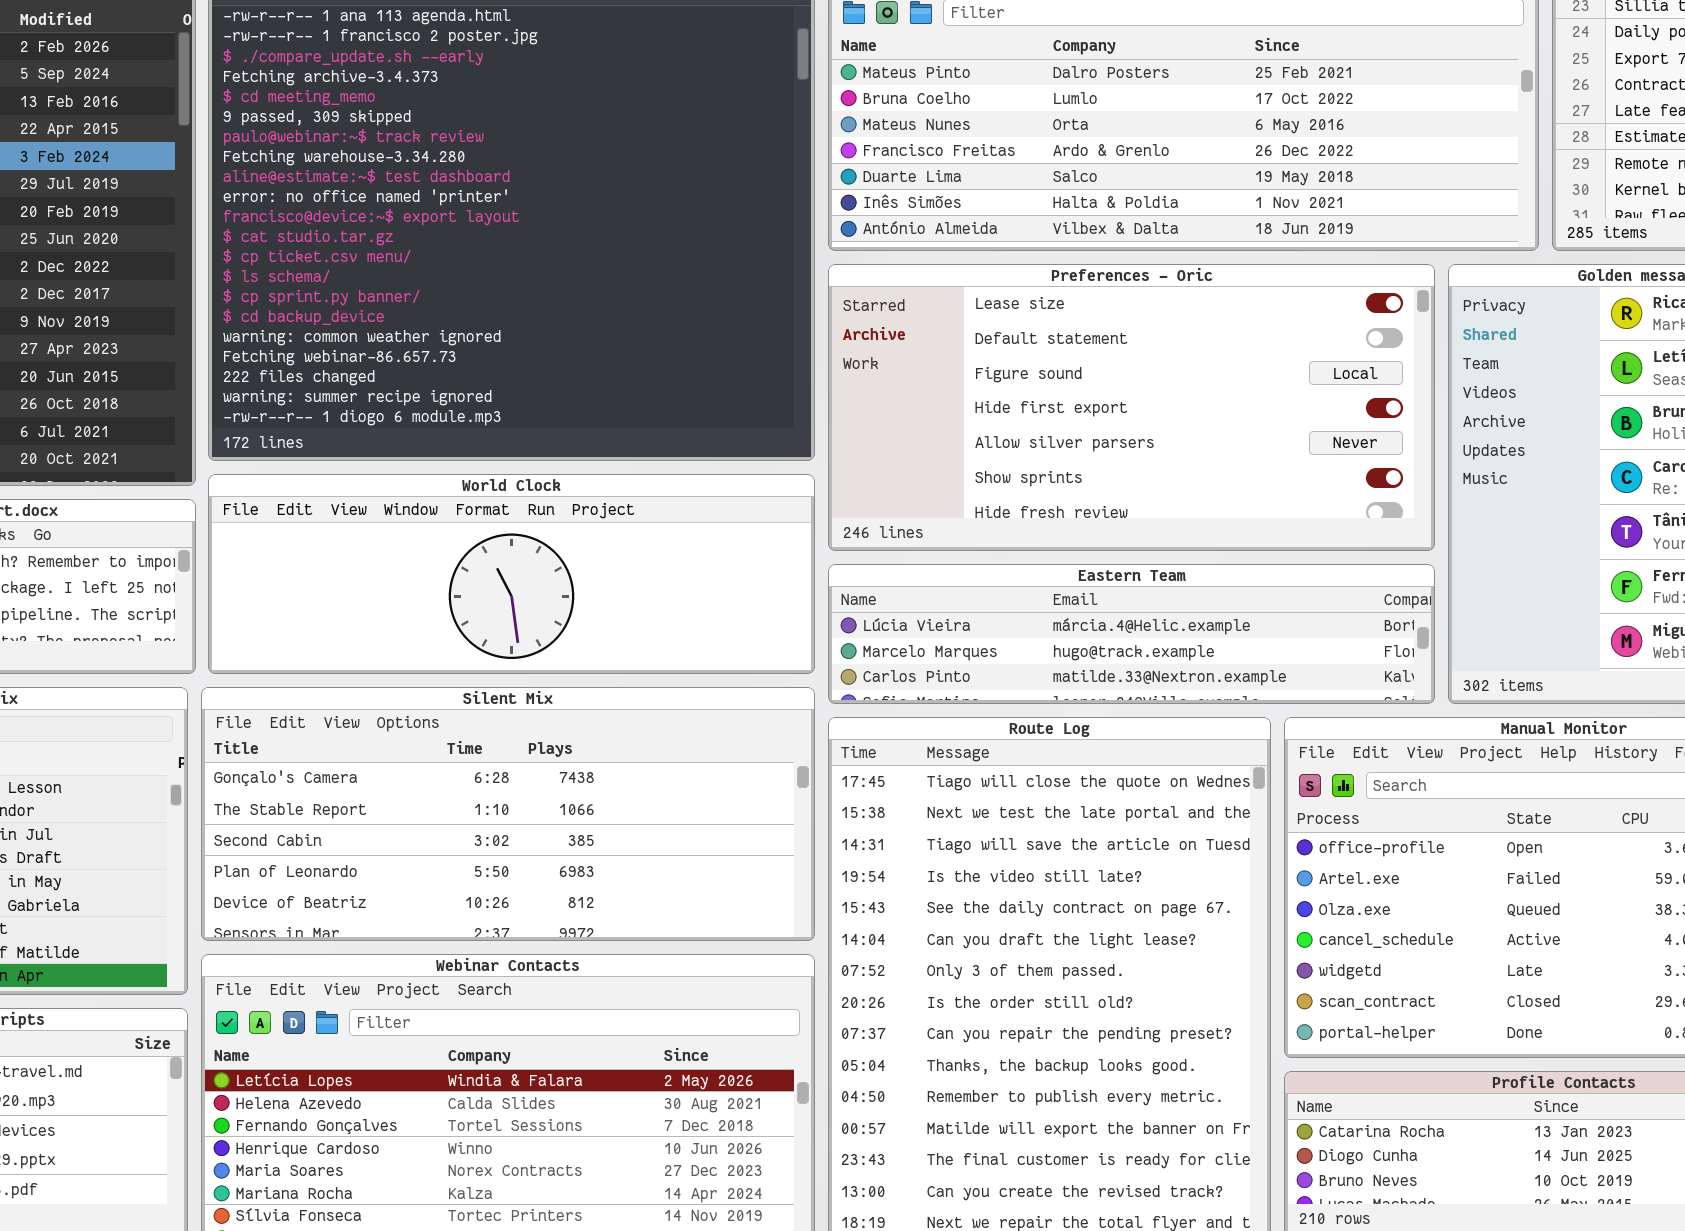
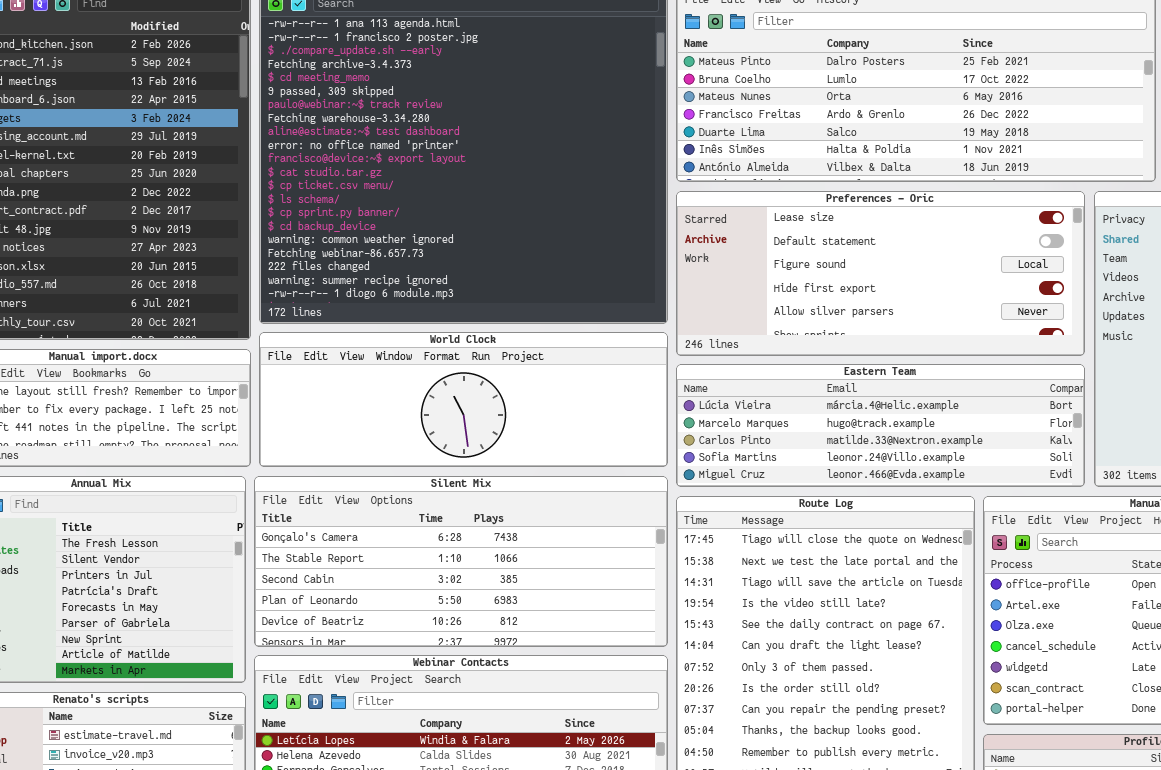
Preferences - Oric: [828,264,1435,551] -> [676,191,1085,356], resized
Eastern Team: [828,564,1435,704] -> [676,364,1085,487], resized

